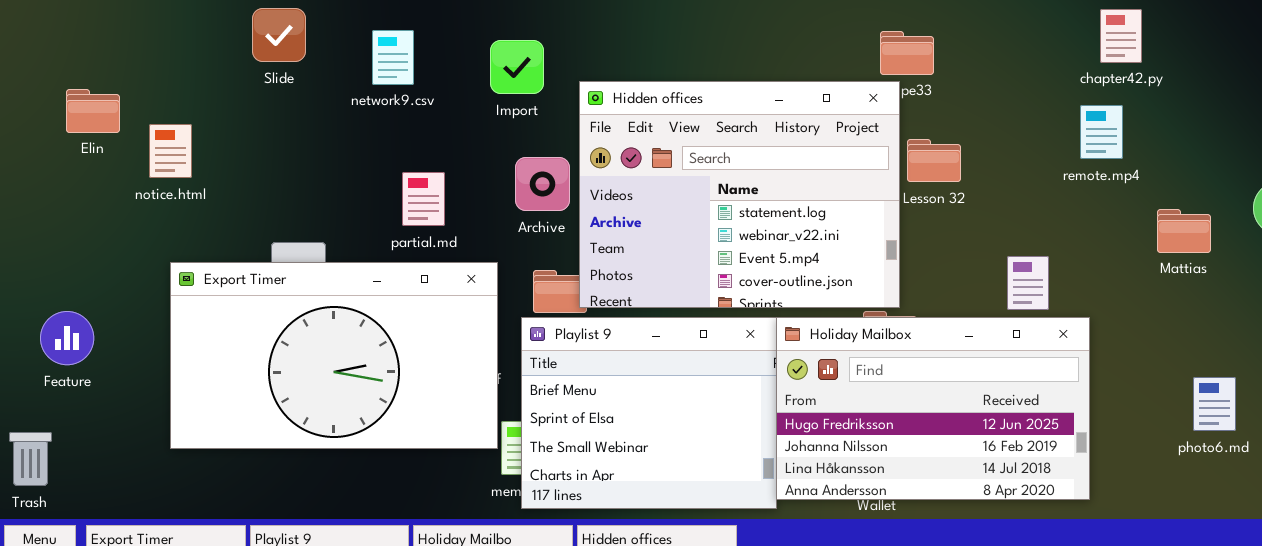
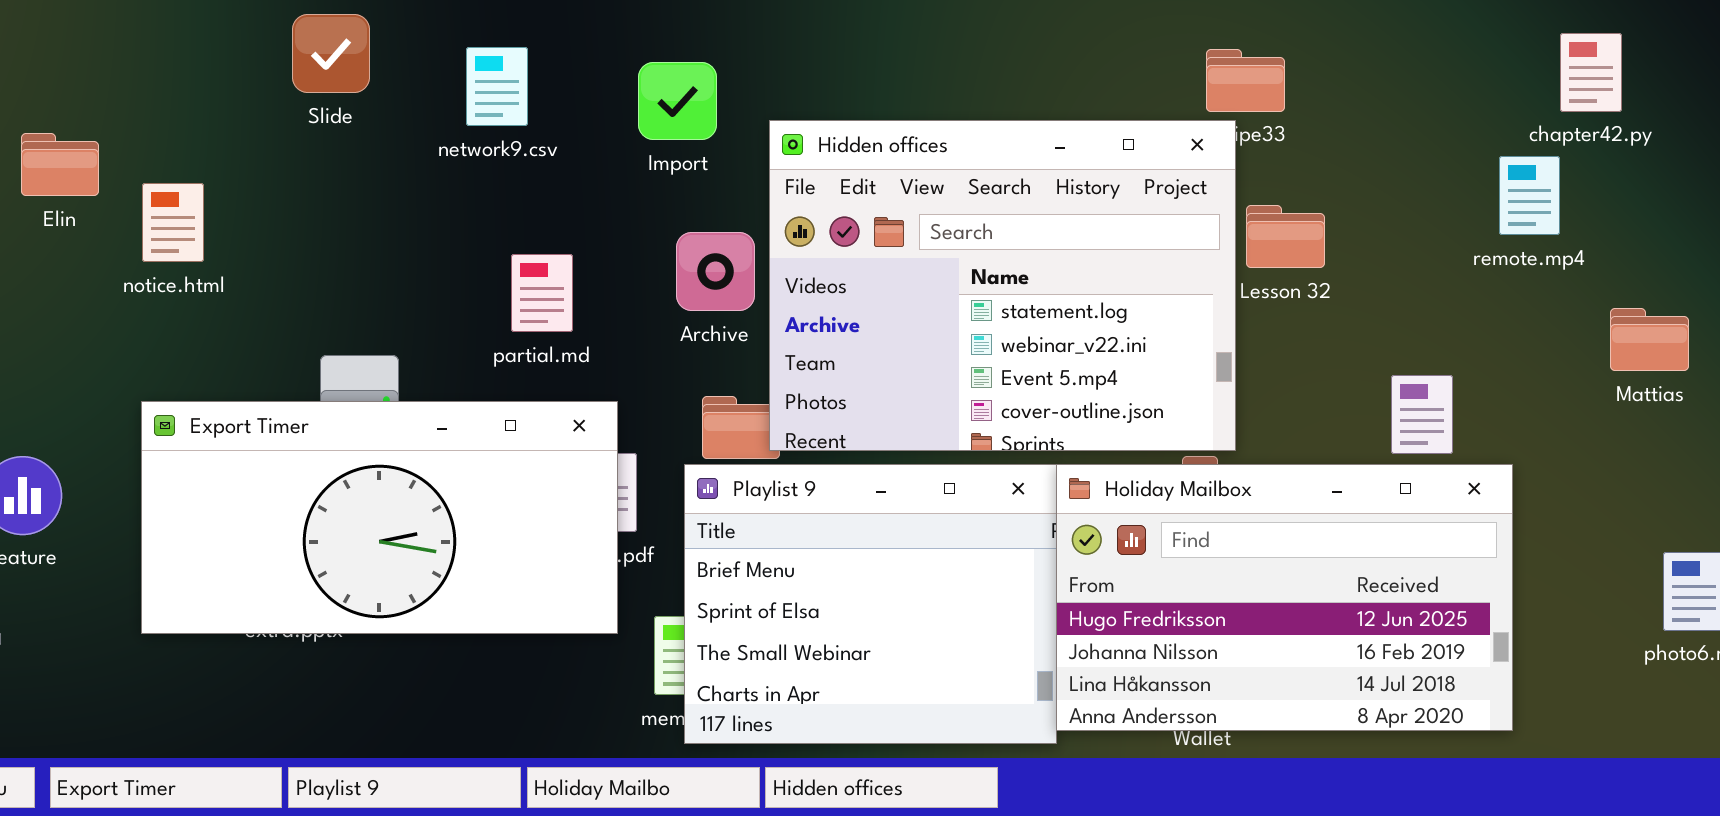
chapter42.py: [1100,9,1142,63] -> [1560,33,1622,112], moved
Export Timer: [170,262,498,449] -> [141,401,618,634], moved, resized

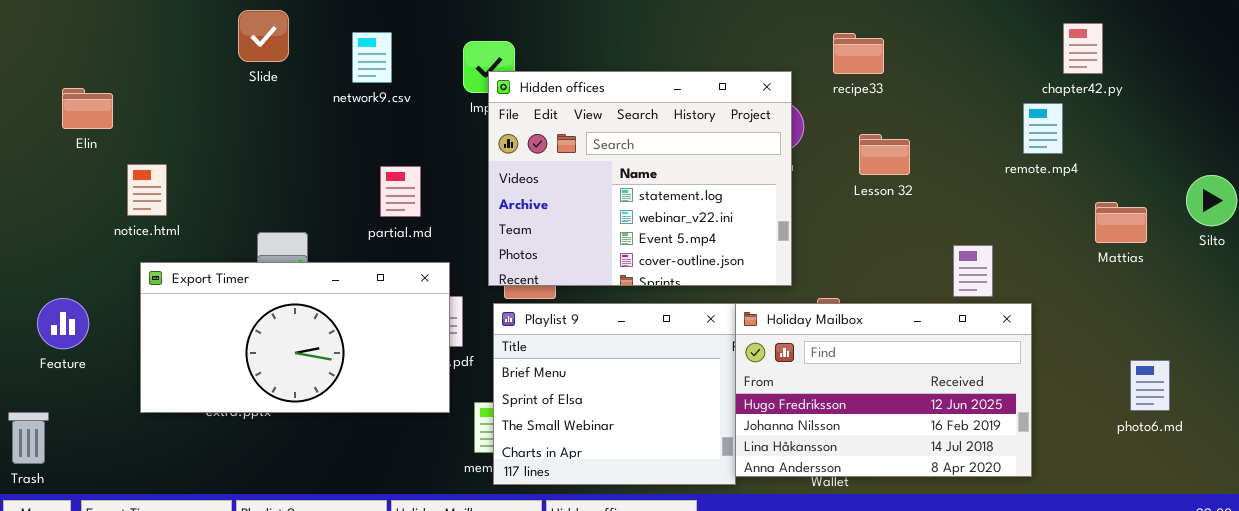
Hidden offices: [769,120,1236,451] -> [488,71,792,286], moved
notice.html: [142,183,204,262] -> [127,164,167,216], moved

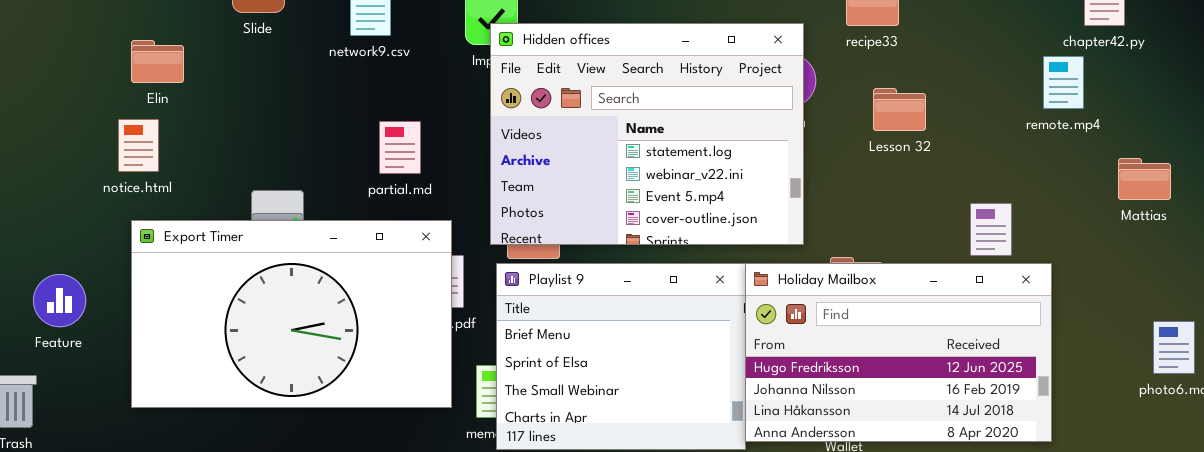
Elin: [62,88,113,129] -> [131,40,184,83], moved
Export Timer: [140,262,450,413] -> [131,220,452,408], resized
Feature: [37,298,89,349] -> [33,274,86,327], moved

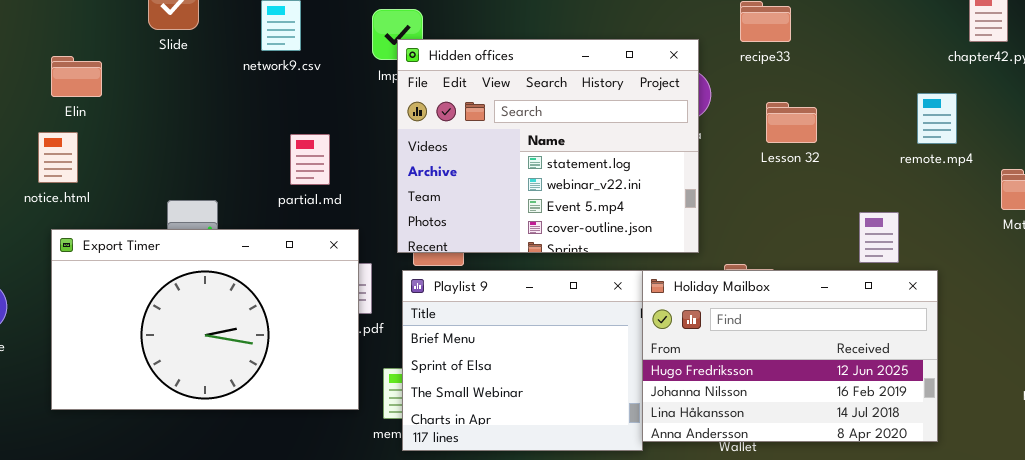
remote.mp4: [1043,56,1084,109] -> [917,93,957,144], moved

